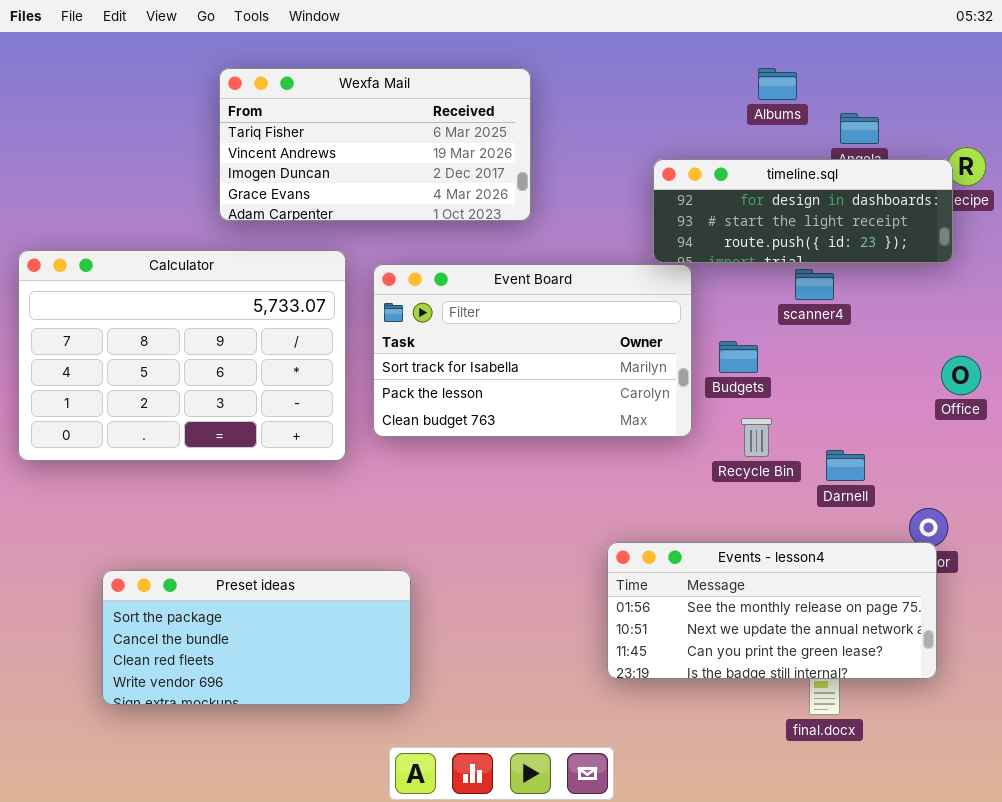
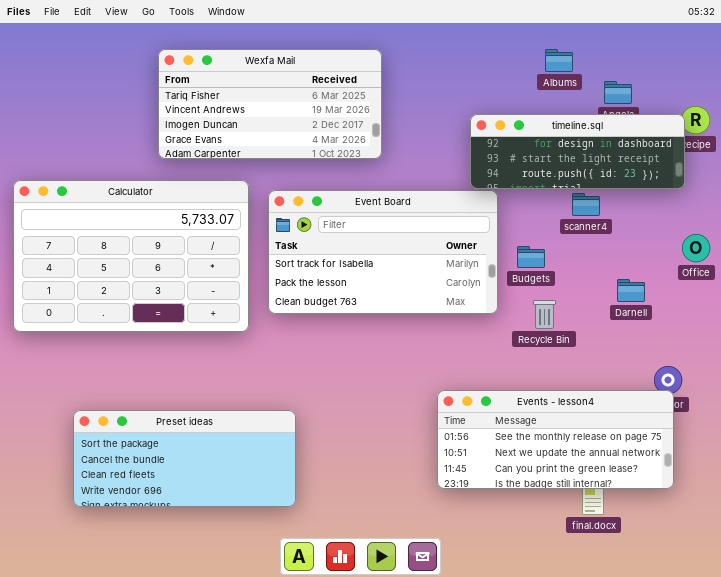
Office: [941,356,981,395] -> [682,234,710,262], moved
Darnell: [826,450,865,481] -> [617,279,645,302], moved

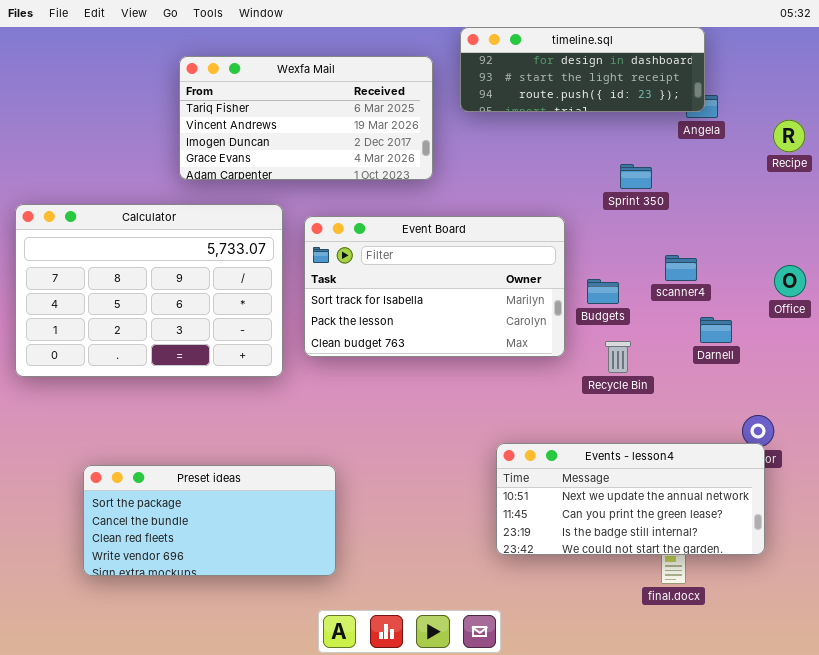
timeline.sql: [470,114,685,189] -> [460,27,705,112], moved
scanner4: [572,193,600,216] -> [665,255,697,281], moved
Events - lesson4: [437,390,674,489] -> [496,443,765,555], scrolled down 1 row

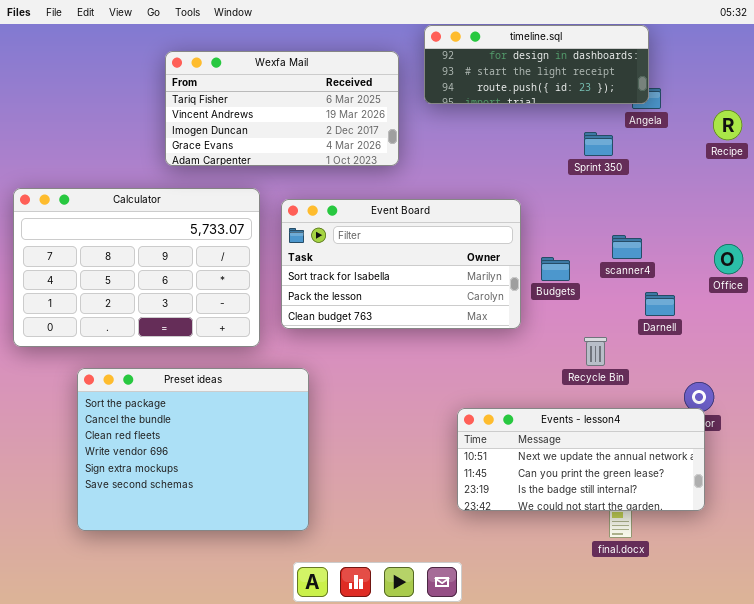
Sprint 350: [620,164,652,189] -> [584,132,613,156], moved
Recycle Bin: [605,341,631,373] -> [584,337,607,366], moved
Preset ideas: [83,465,336,576] -> [77,368,309,531], resized

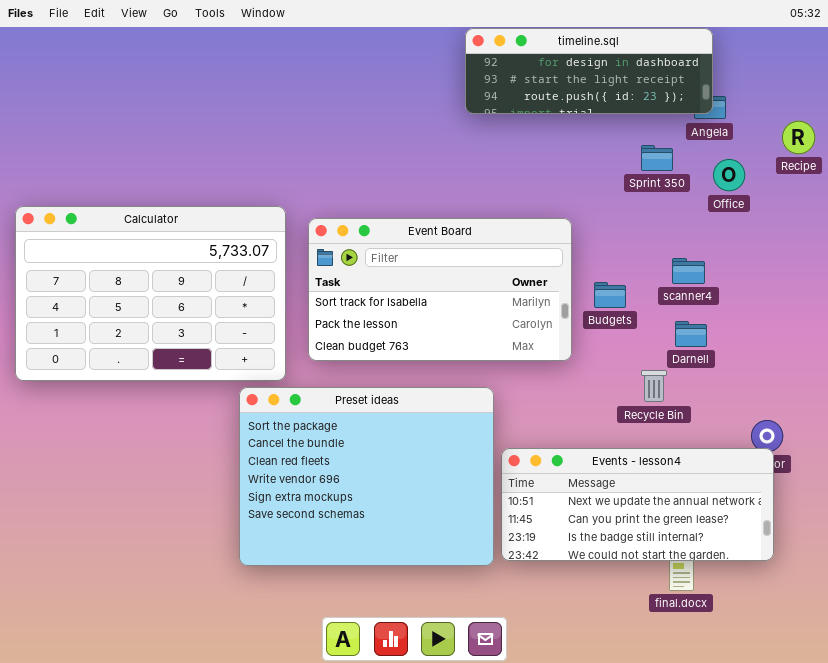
Wexfa Mail: [165,51,399,166] -> none, closed
Office: [714,244,743,274] -> [713,159,745,191], moved
Darnell: [645,292,675,316] -> [675,321,707,347], moved
Preset ideas: [77,368,309,531] -> [239,387,494,566], moved

